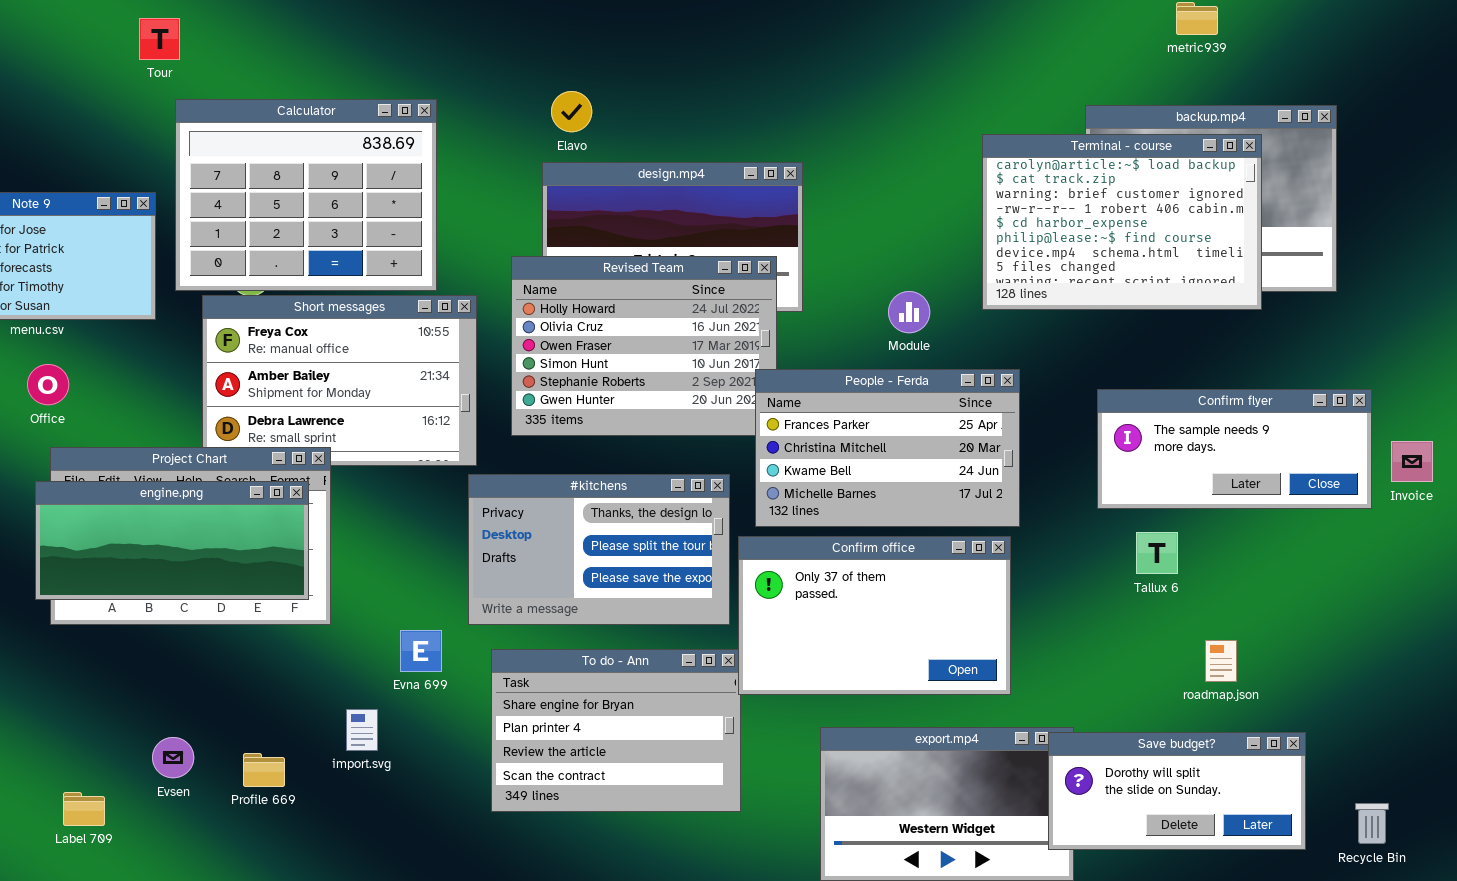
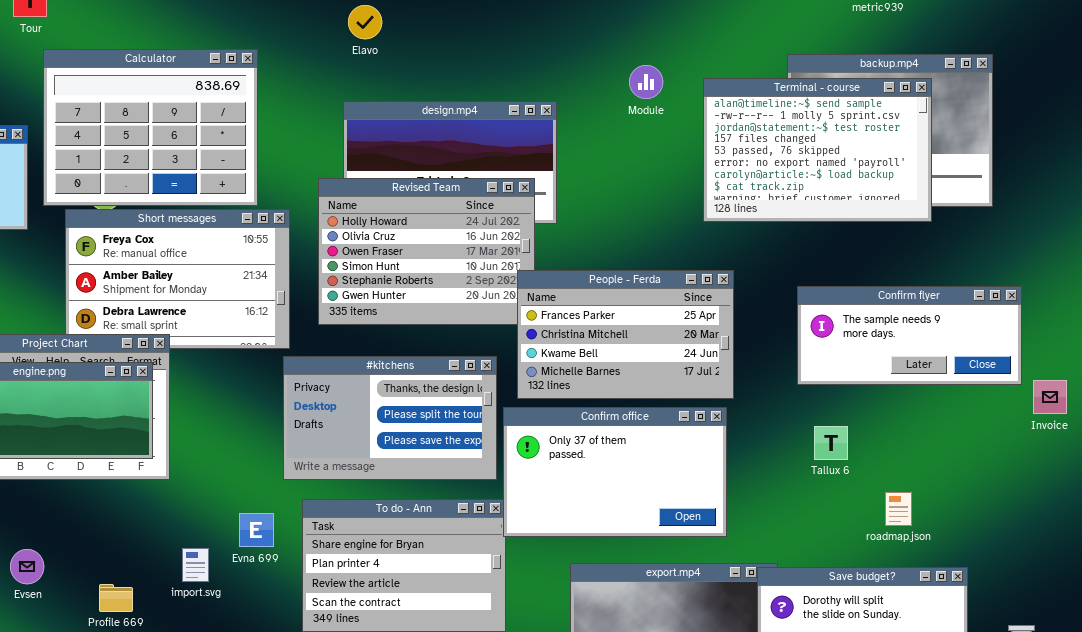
Elavo: [551,91,592,132] -> [348,5,382,39], moved
Terminal - course: [982,134,1262,310] -> [703,78,932,222], scrolled up 6 rows
Module: [888,291,930,333] -> [629,65,663,99], moved
Invoice: [1391,441,1433,482] -> [1033,380,1067,414], moved
Tallux 6: [1136,532,1178,574] -> [814,426,848,460], moved
Evna 699: [400,630,442,672] -> [239,513,274,547], moved
Evsen: [152,737,194,778] -> [10,549,44,584], moved

